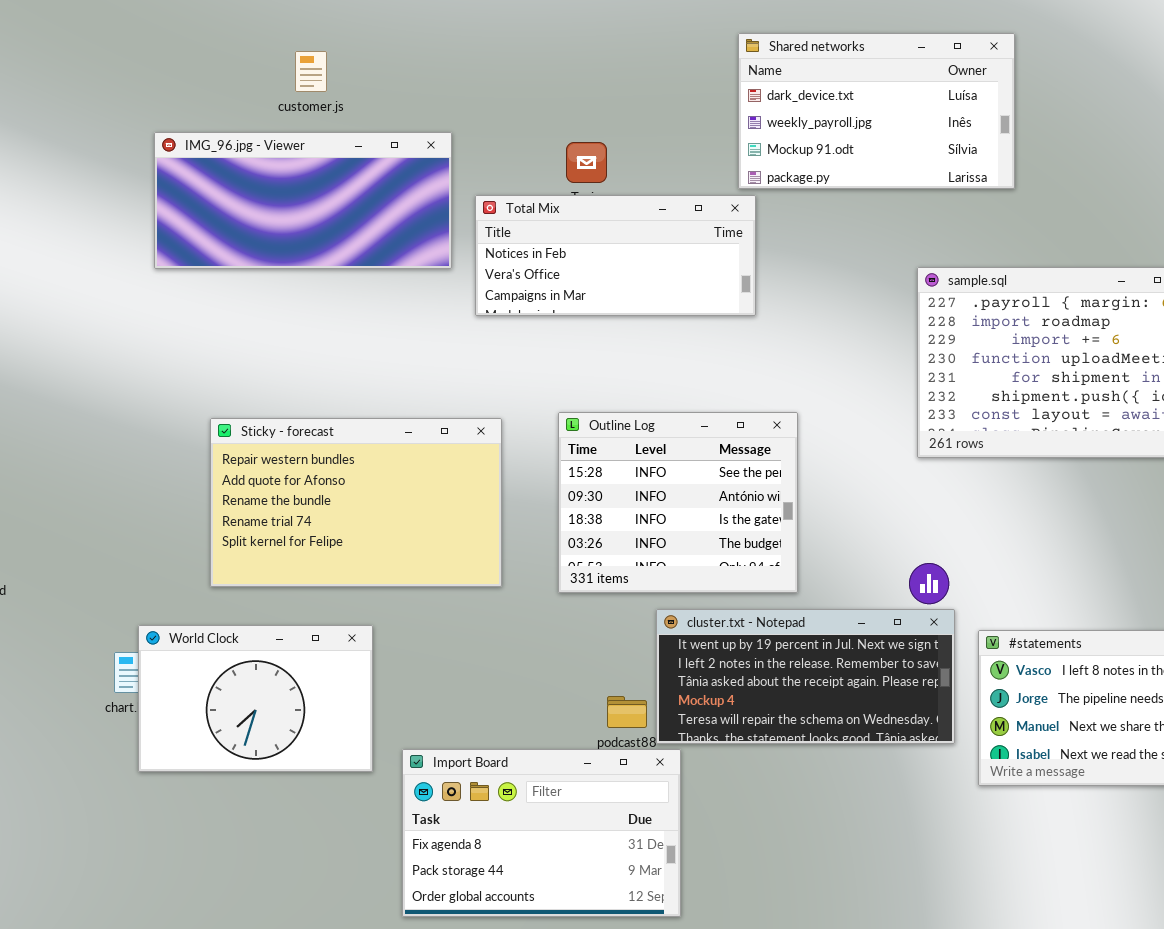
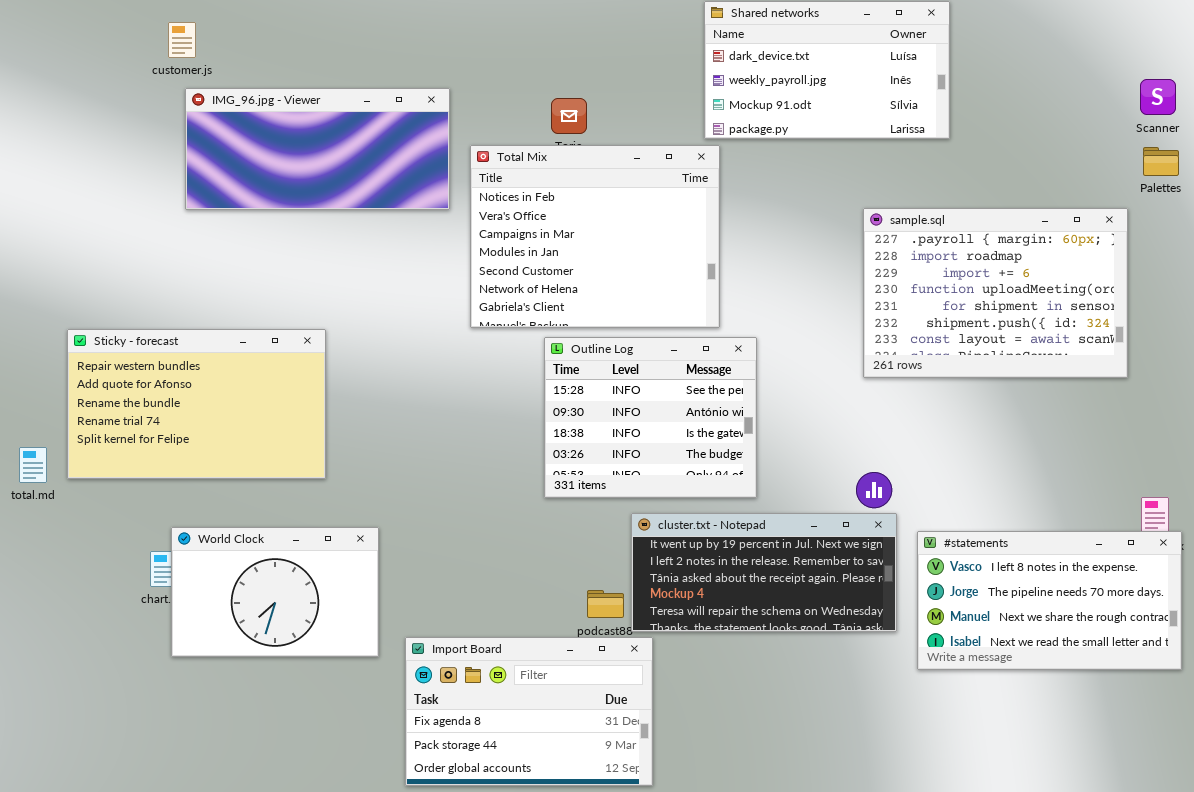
customer.js: [295,51,327,92] -> [168,22,196,58], moved
Total Mix: [475,195,756,316] -> [470,145,720,328], resized
Sticky - forecast: [210,418,502,587] -> [67,329,326,479], moved

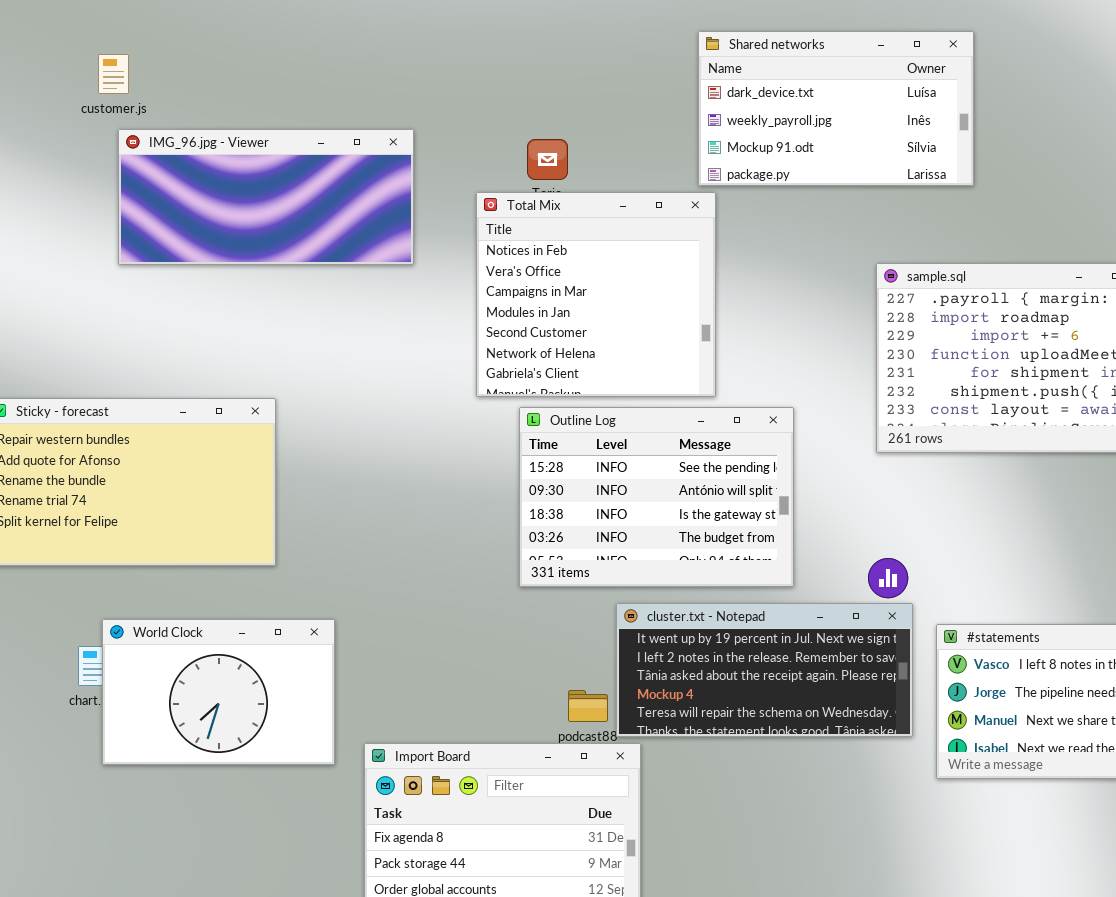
Total Mix: [470,145,720,328] -> [476,192,716,397], resized
Outline Log: [544,337,757,498] -> [519,407,794,587], resized

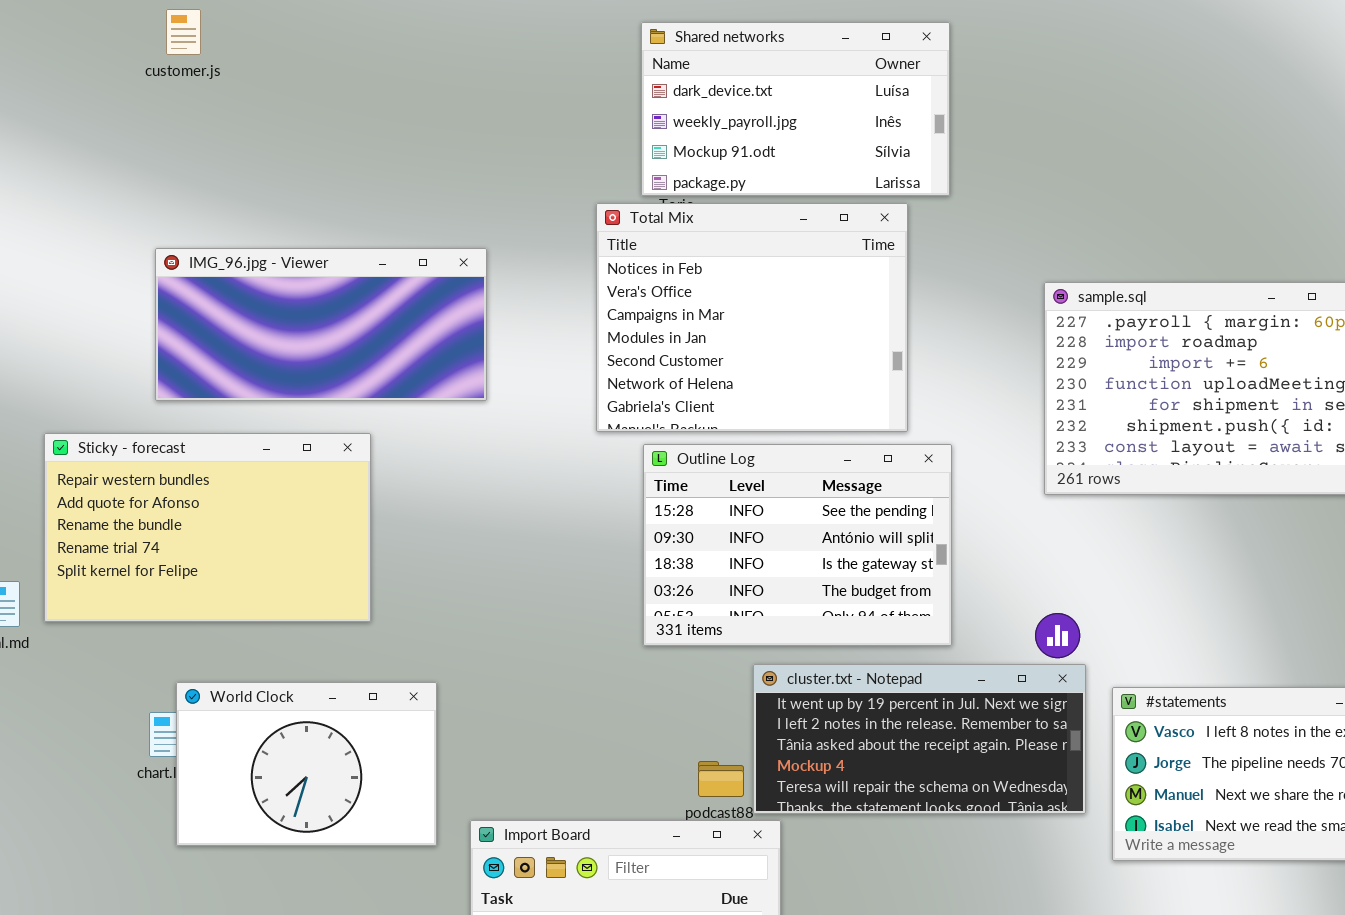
Shared networks: [698,31,974,186] -> [641,22,950,196], moved
customer.js: [98,54,129,94] -> [166,9,201,55], moved
IMG_96.jpg - Viewer: [118,129,414,265] -> [155,248,487,401], moved
Total Mix: [476,192,716,397] -> [596,203,908,432], resized

